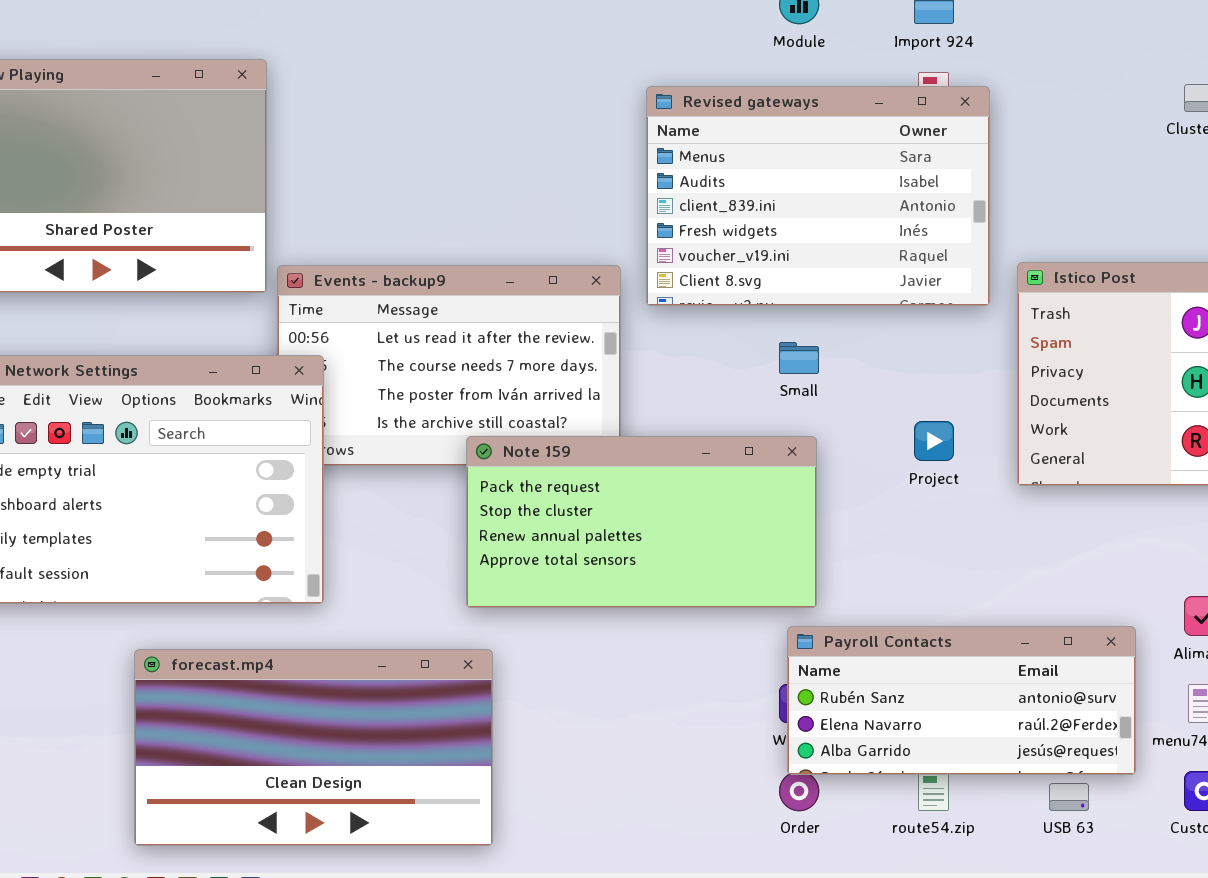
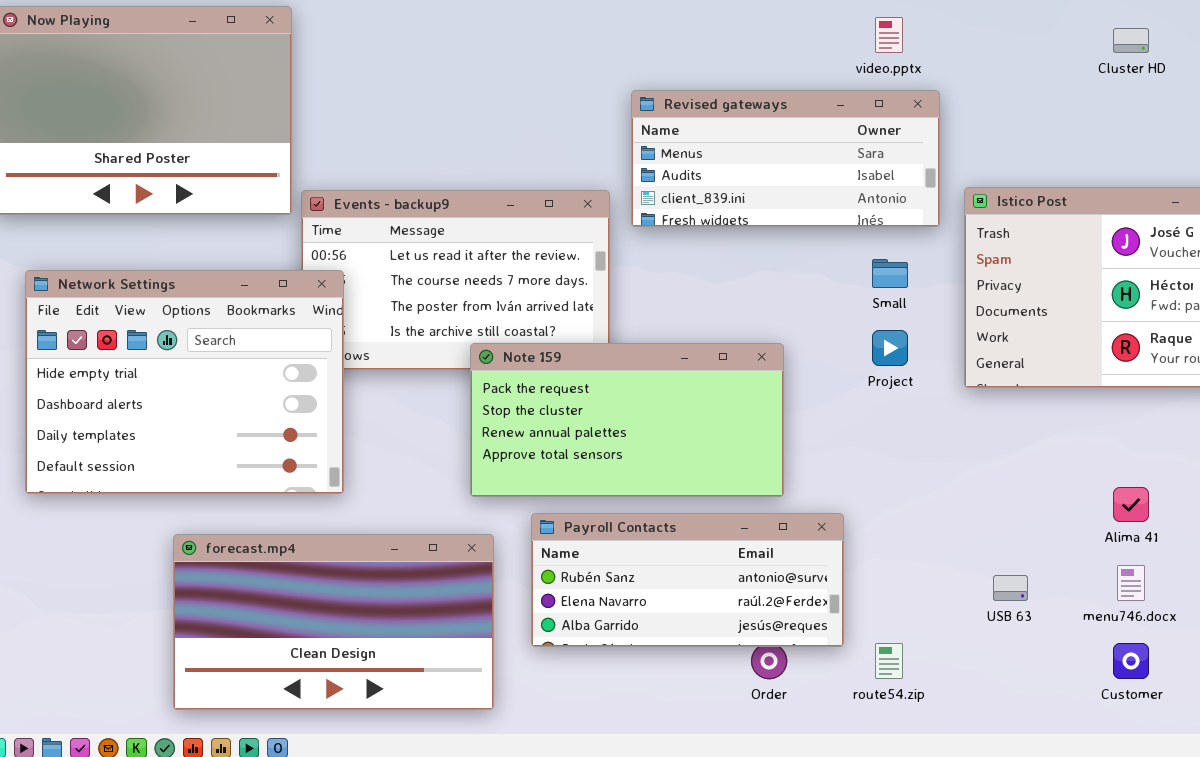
Revised gateways: [646,86,990,306] -> [631,90,940,227], resized
Small: [779,342,819,374] -> [872,259,908,288], moved
Payroll Contacts: [787,626,1136,775] -> [531,513,844,647], moved
USB 63: [1049,783,1089,811] -> [993,575,1028,601], moved

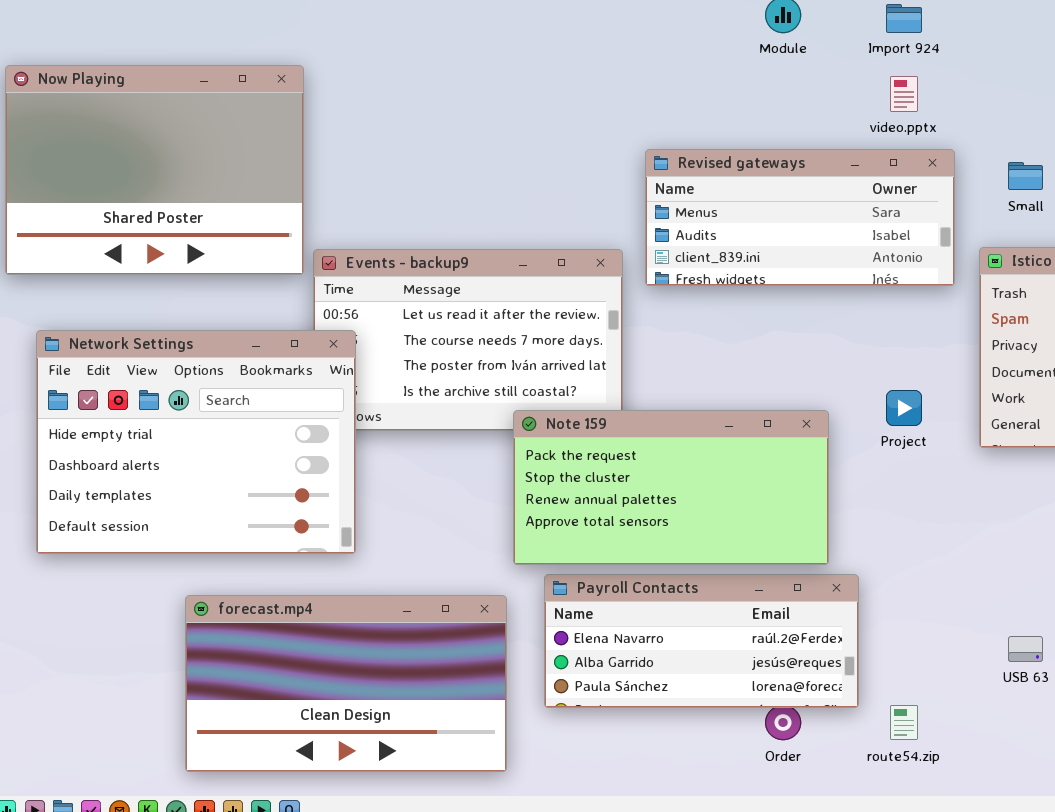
Small: [872,259,908,288] -> [1008,162,1043,190], moved
Note 159: [470,343,784,497] -> [513,410,829,565], moved
Payroll Contacts: [531,513,844,647] -> [544,574,859,708], scrolled down 1 row

